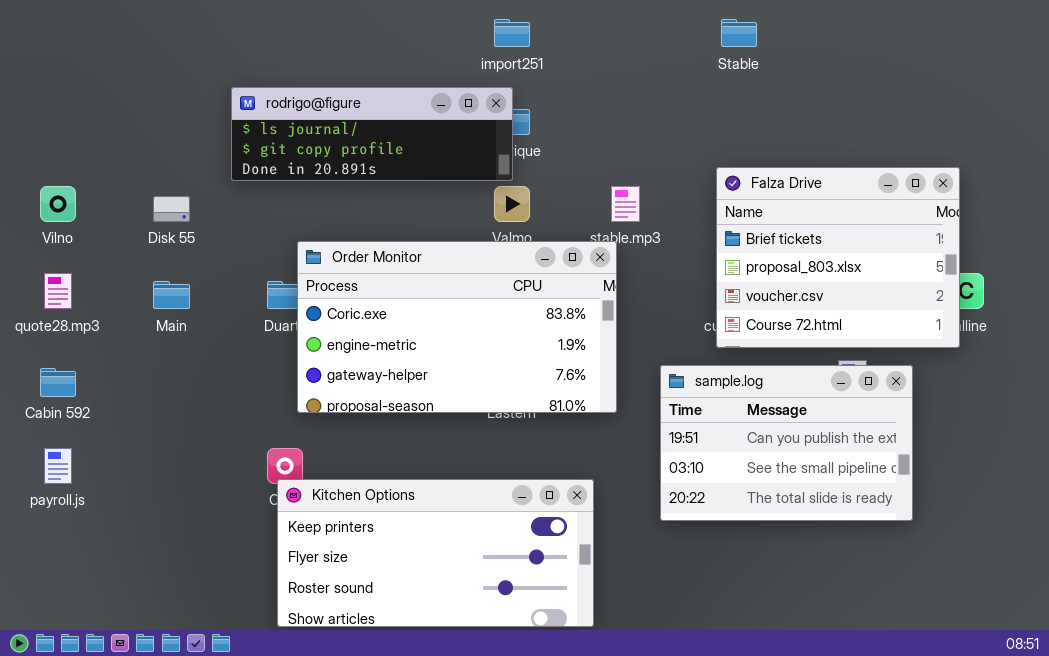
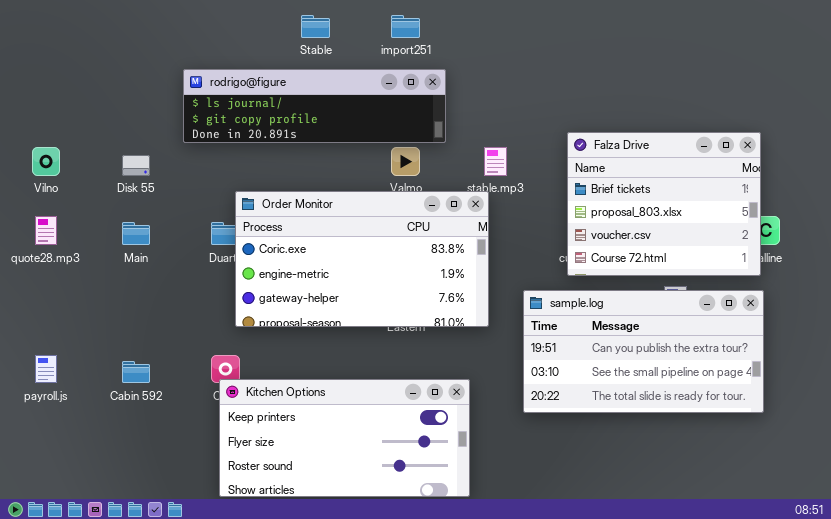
Stable: [721,19,757,47] -> [301,15,330,38], moved
rodrigo@figure: [231,87,513,181] -> [183,69,446,143], resized
sample.log: [660,365,913,521] -> [523,290,764,413], resized
Cabin 592: [40,368,76,397] -> [122,361,150,383], moved

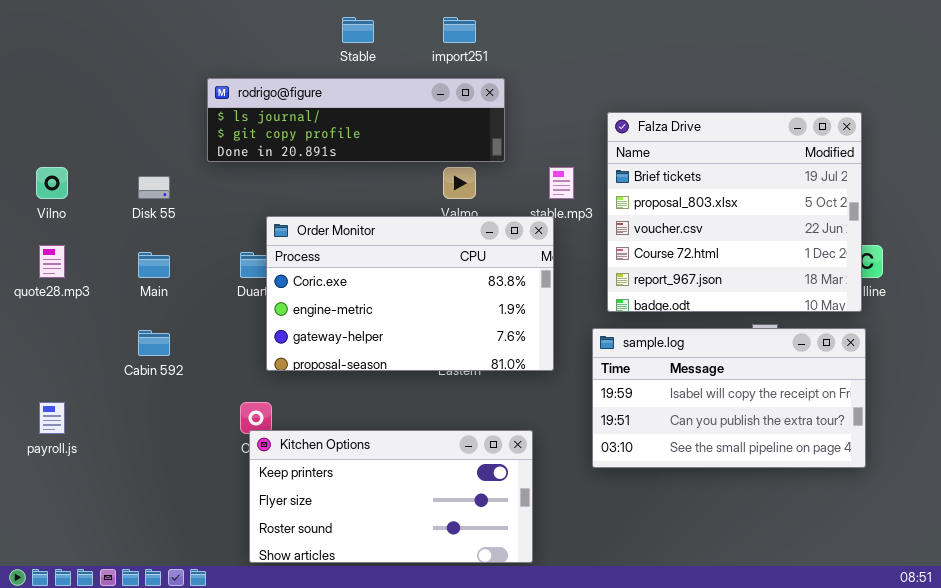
Falza Drive: [567,132,761,276] -> [607,112,862,312], resized
sample.log: [523,290,764,413] -> [592,328,866,468], scrolled up 1 row
Cabin 592: [122,361,150,383] -> [138,330,170,356], moved

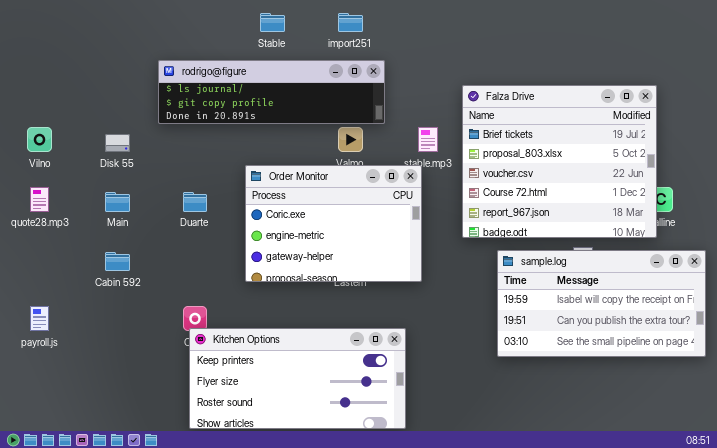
Order Monitor: [266,216,554,371] -> [245,165,422,282], resized
sample.log: [592,328,866,468] -> [497,250,706,357], moved

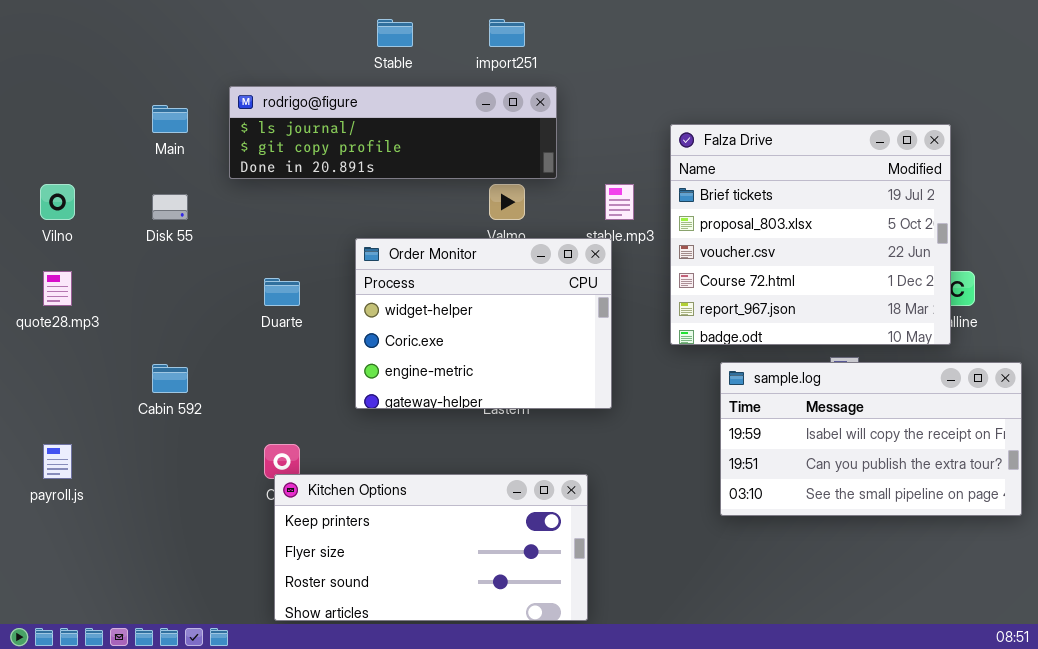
Order Monitor: [245,165,422,282] -> [355,238,612,409], scrolled up 1 row
Main: [105,192,130,212] -> [152,105,188,133], moved

